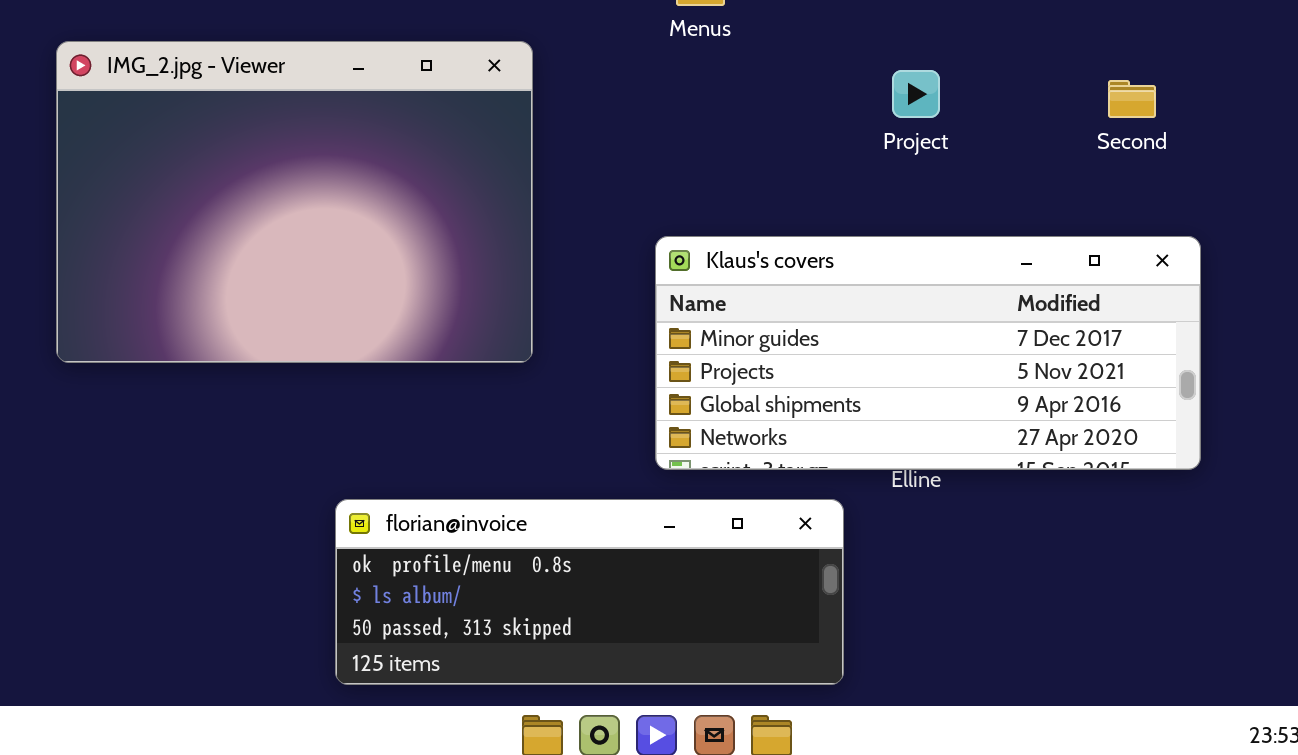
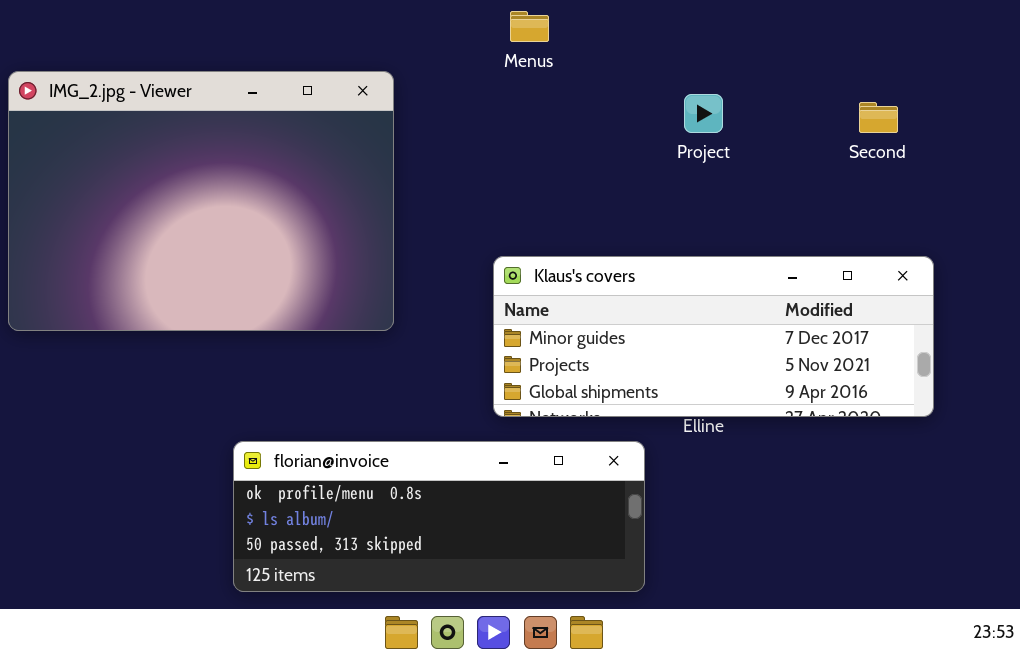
Klaus's covers: [655,236,1201,470] -> [493,256,934,417], resized

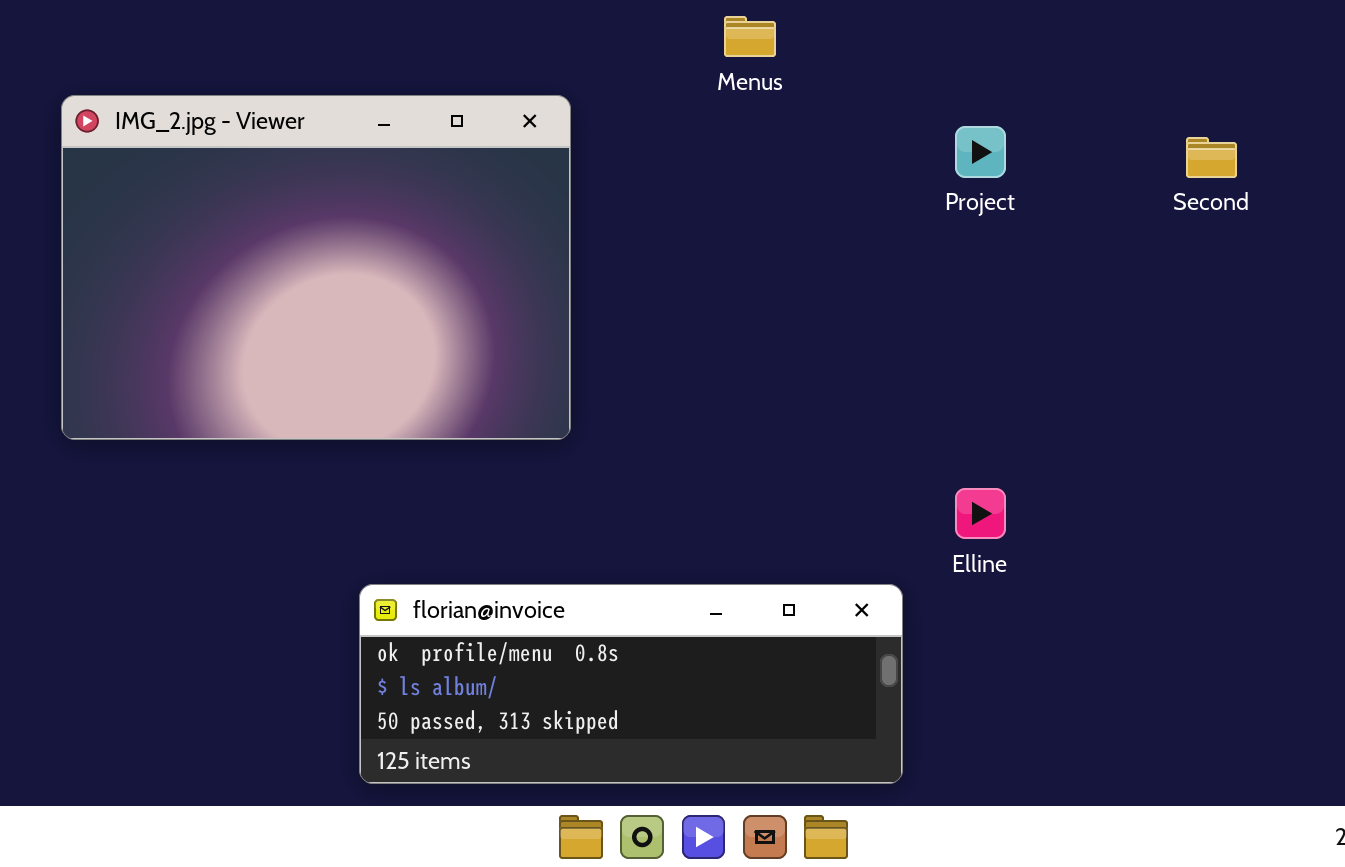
Klaus's covers: [493,256,934,417] -> none, closed

